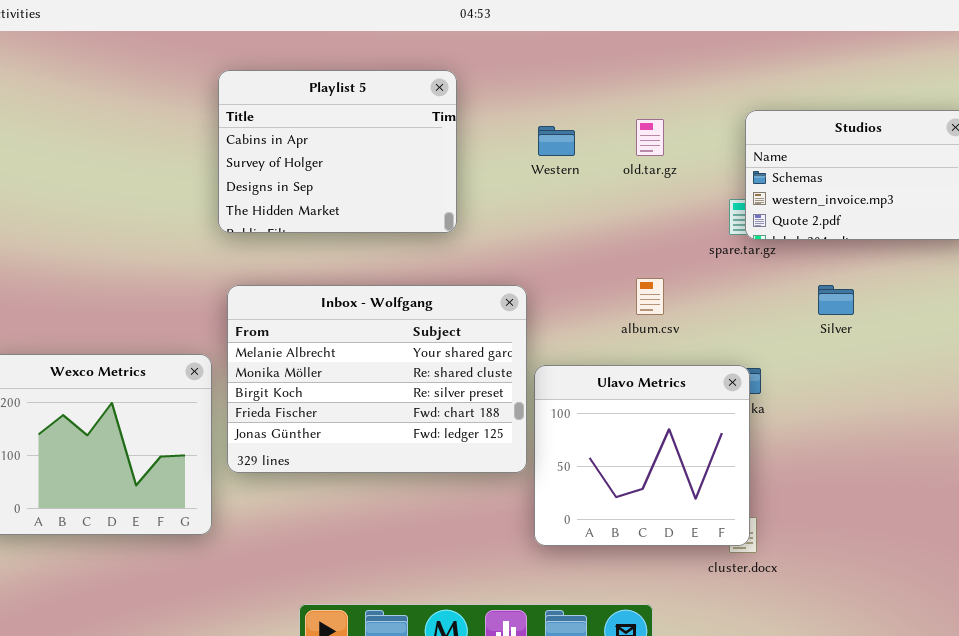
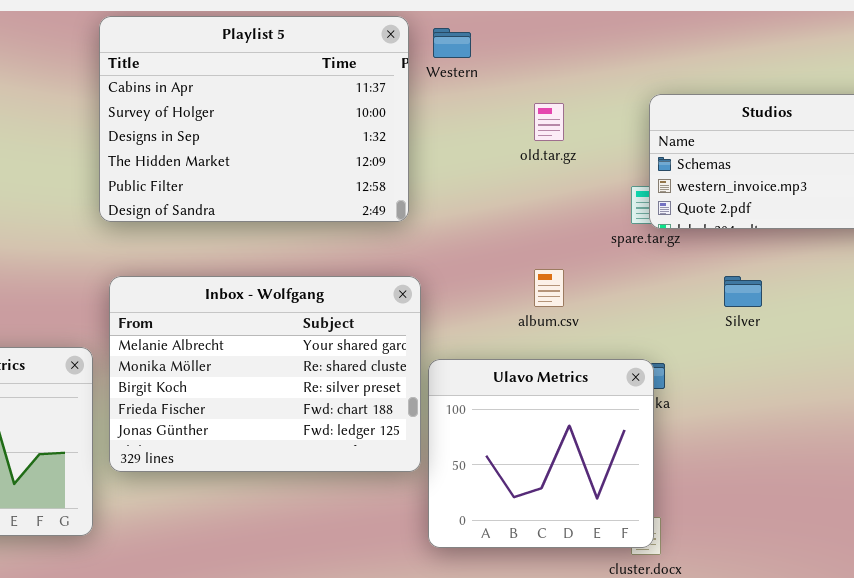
Playlist 5: [218,70,457,233] -> [99,16,409,222], resized
Western: [538,126,575,156] -> [433,28,471,58], moved

